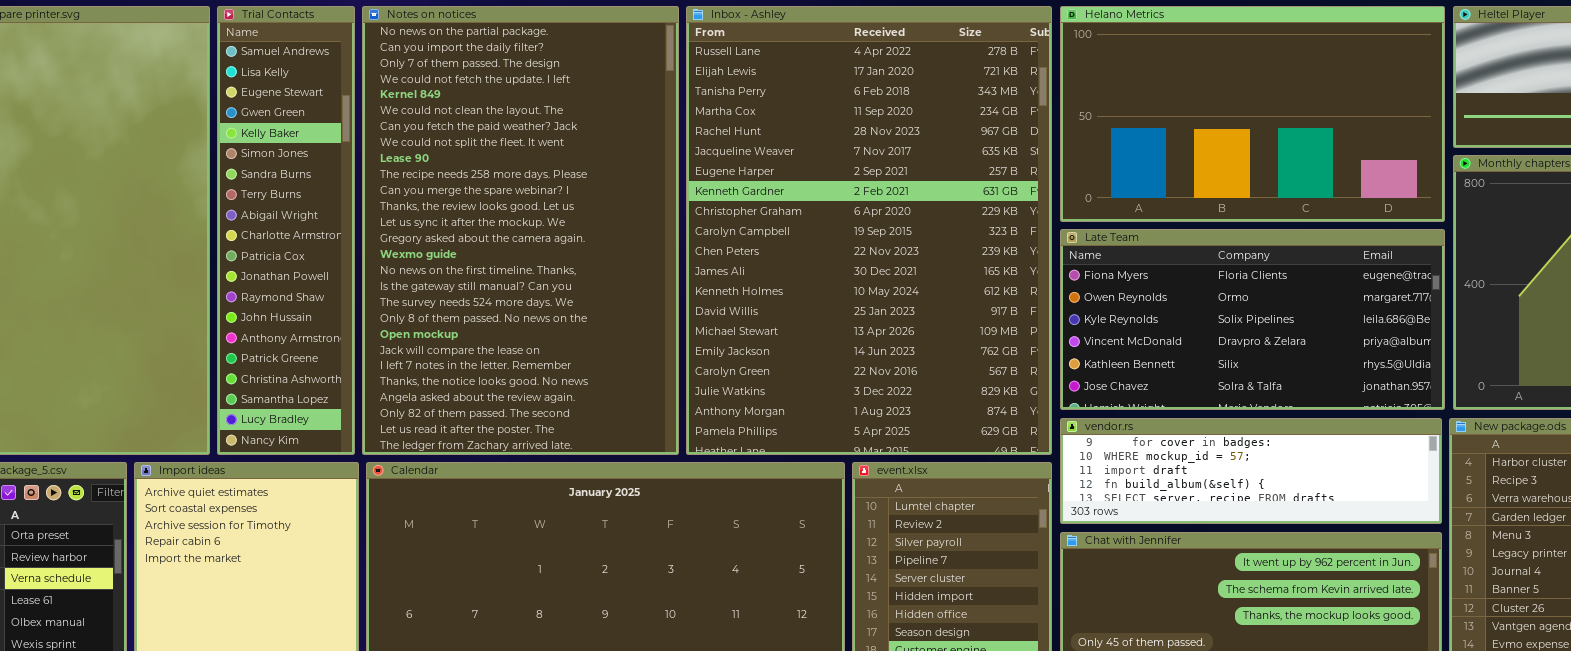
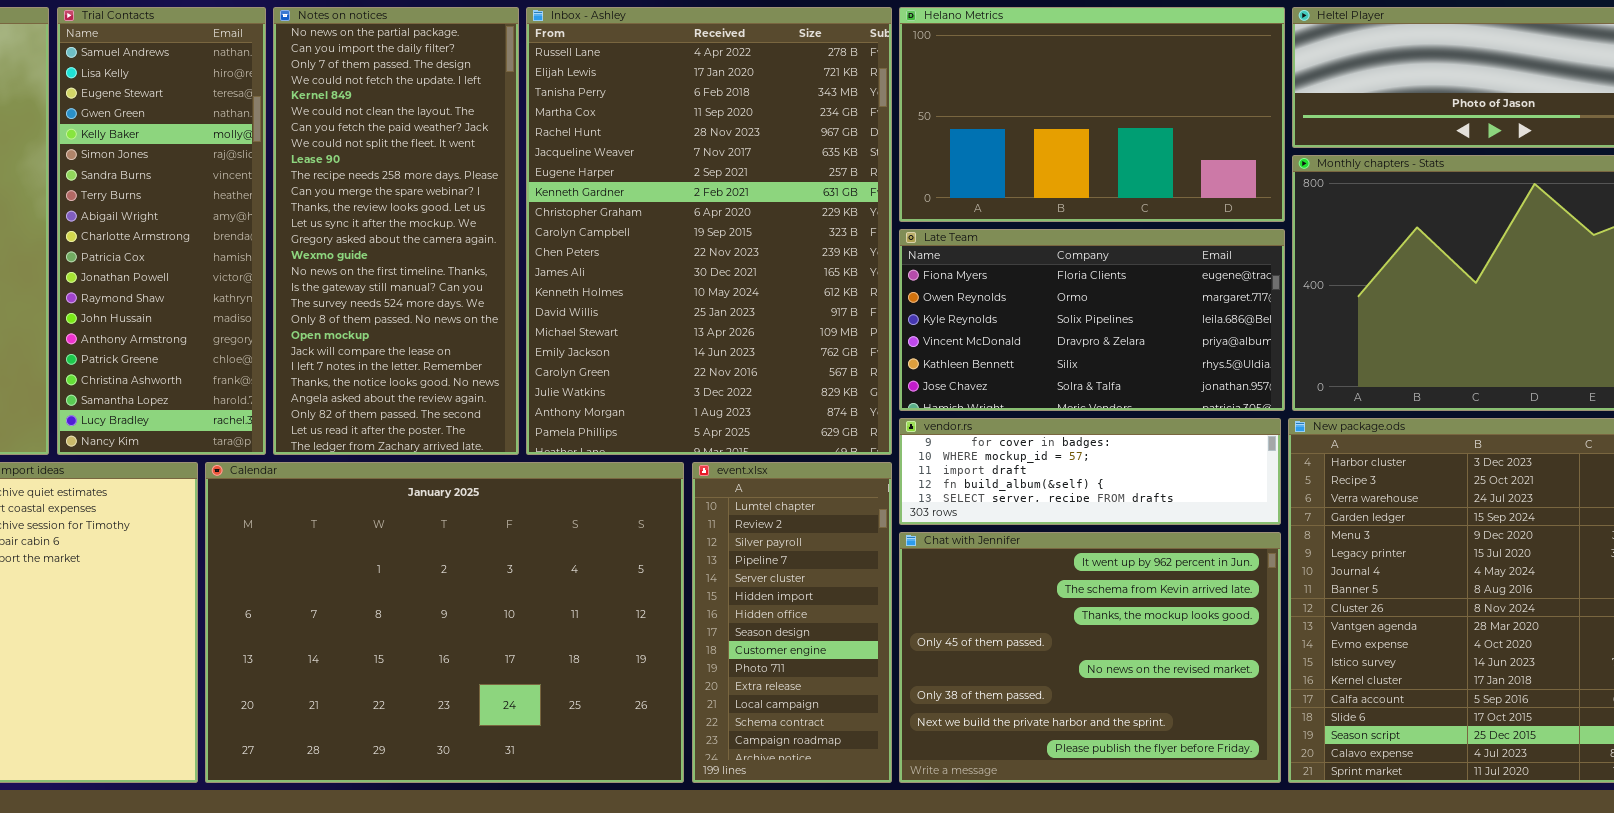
Trial Contacts: [217,6,355,455] -> [57,7,266,455], resized
Notes on notices: [362,6,679,455] -> [273,7,519,455], resized

